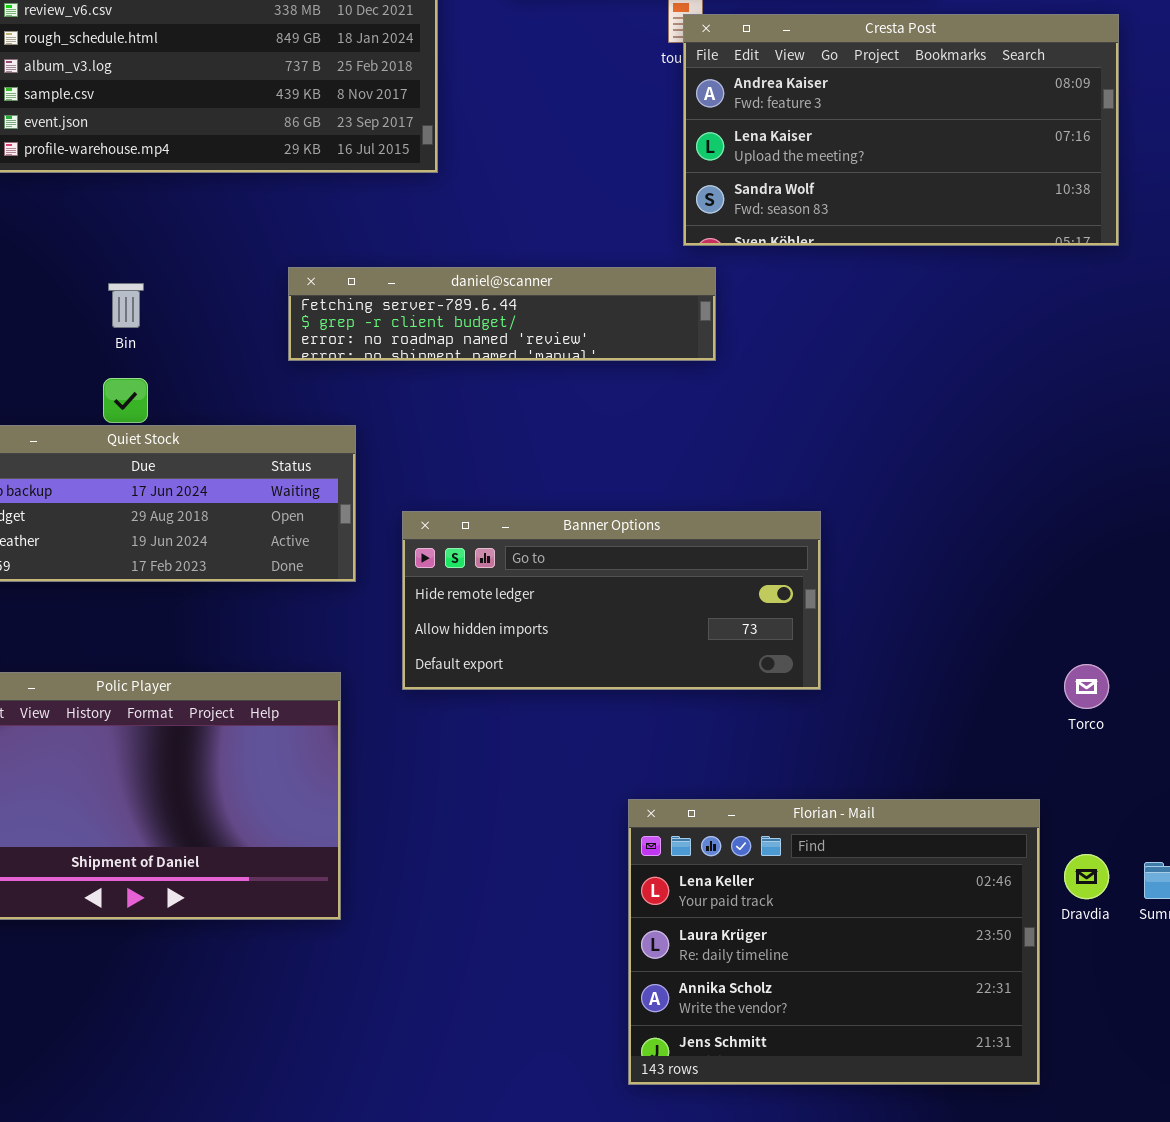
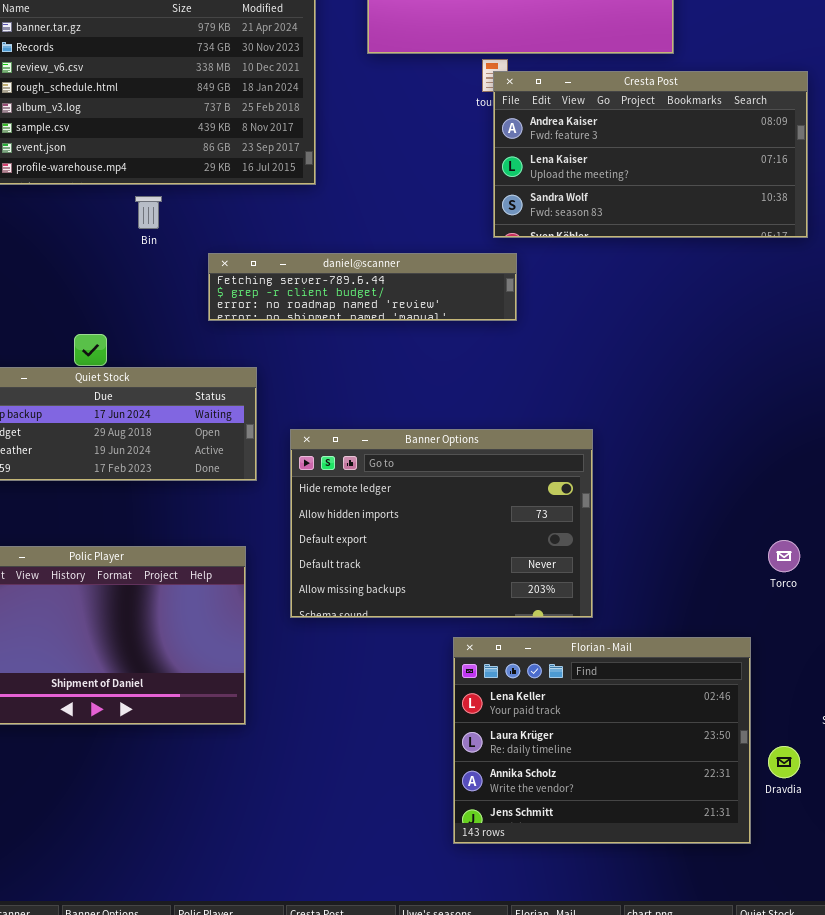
Bin: [108,283,144,328] -> [135,196,162,229], moved
Banner Options: [402,511,821,690] -> [290,429,593,618], resized
Dravdia: [1064,854,1109,899] -> [768,746,800,778], moved

